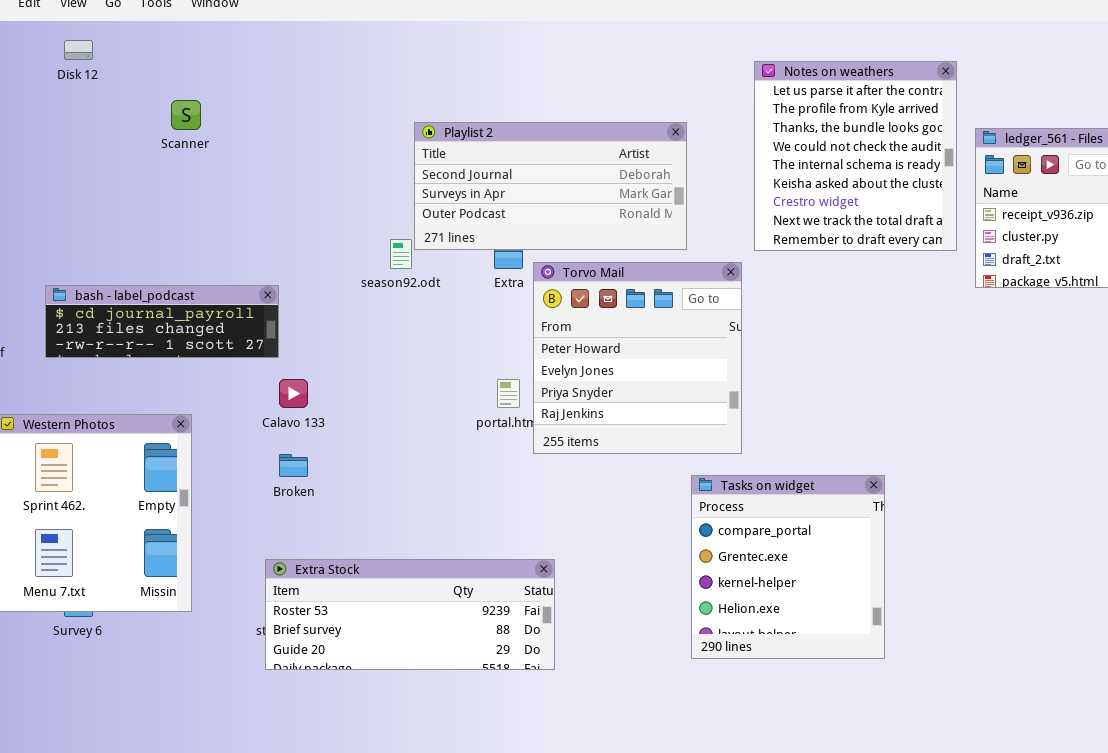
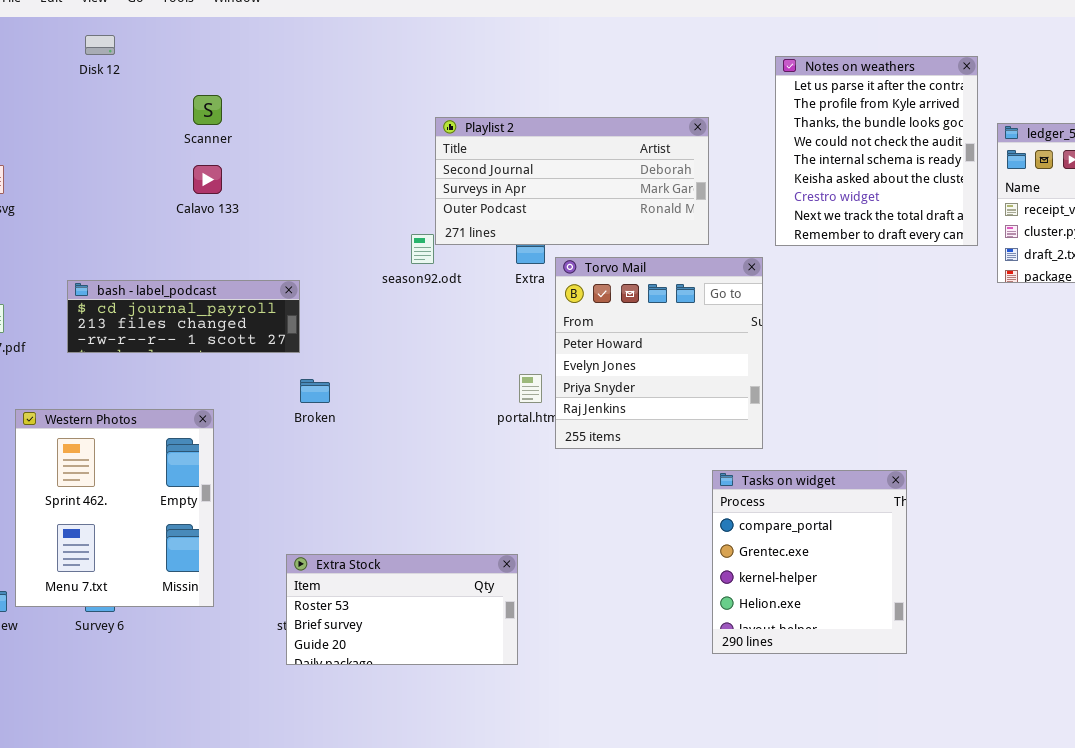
Calavo 133: [279,379,308,408] -> [193,165,222,194], moved
Broken: [279,454,308,477] -> [300,379,330,403], moved
Extra Stock: [265,559,555,670] -> [286,554,518,665], resized

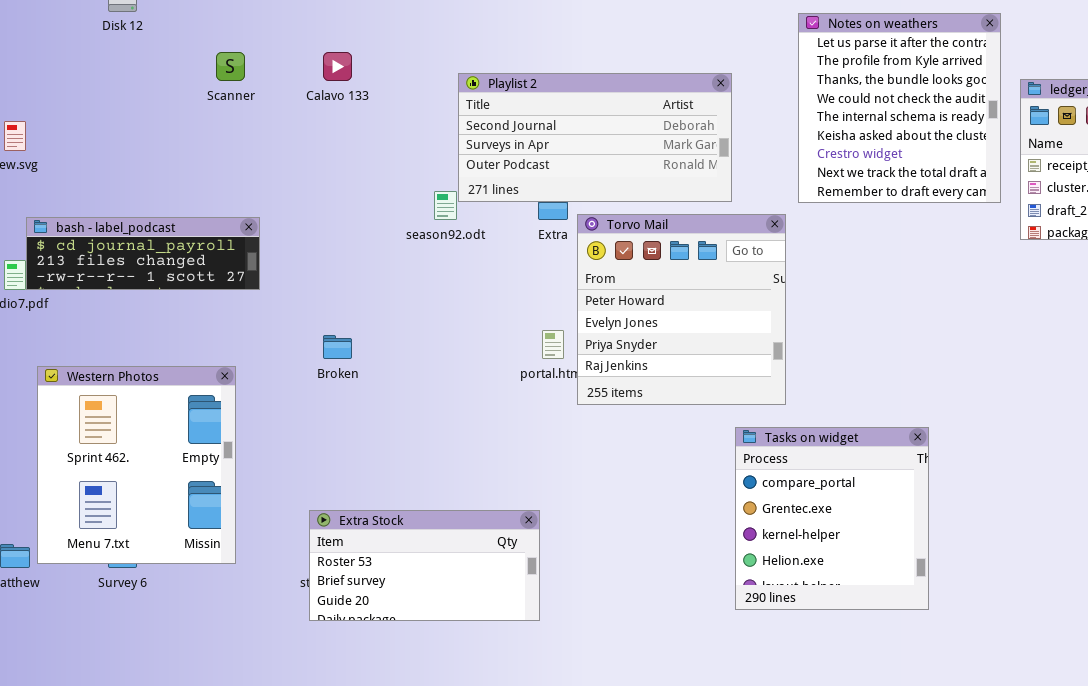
Calavo 133: [193,165,222,194] -> [323,52,352,81], moved
bash - label_podcast: [67,280,300,353] -> [26,217,260,290], moved

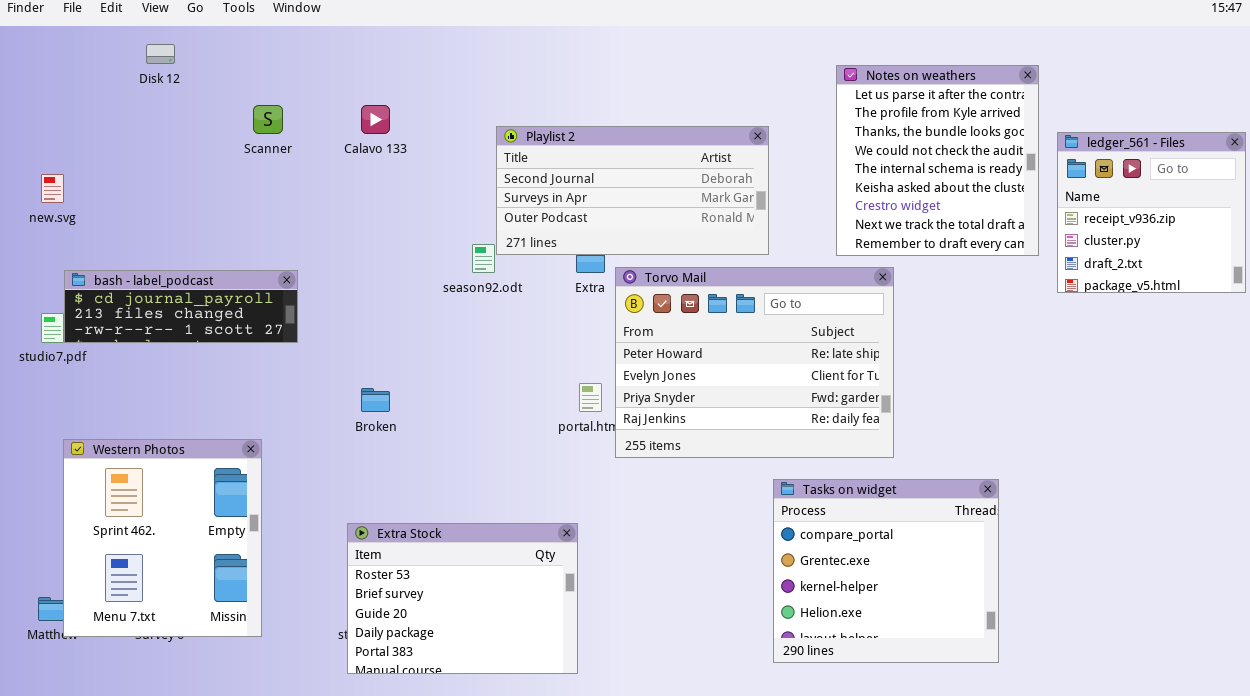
Torvo Mail: [577,214,786,405] -> [615,267,894,458], resized
Western Photos: [37,366,236,564] -> [63,439,262,637], moved
Tasks on widget: [735,427,929,610] -> [773,479,999,663], resized
Extra Stock: [309,510,540,621] -> [347,523,578,674], resized

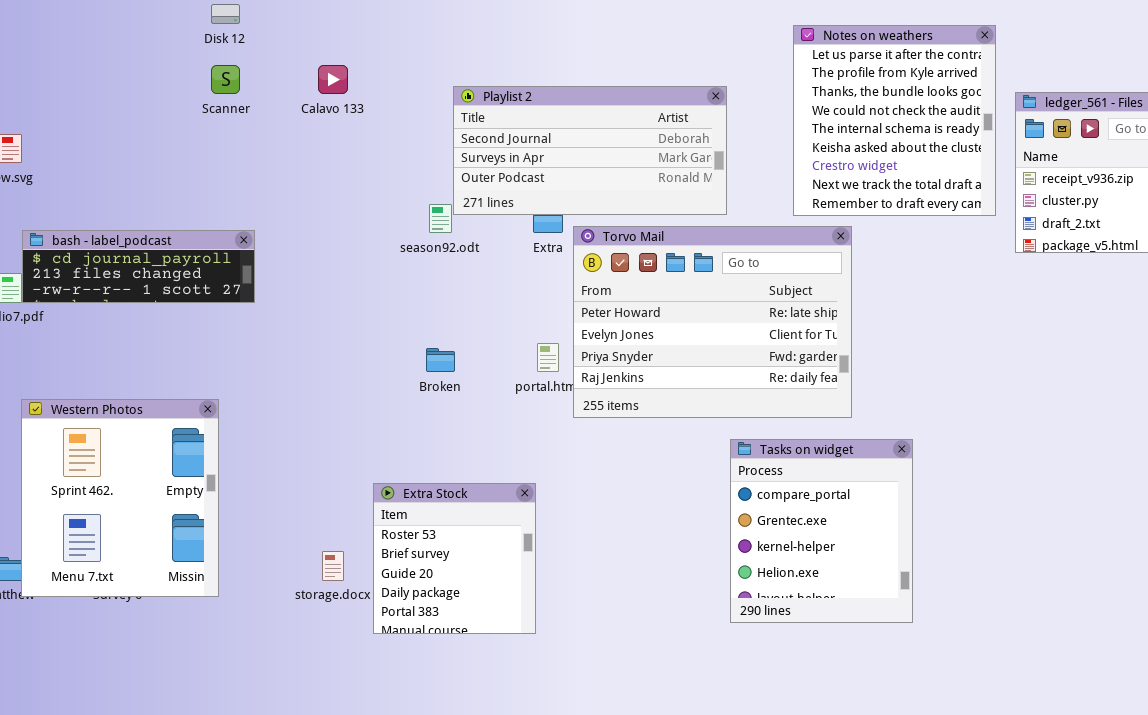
Disk 12: [146,44,175,64] -> [211,4,240,24], moved
Broken: [361,388,390,412] -> [426,348,455,372], moved
Tasks on widget: [773,479,999,663] -> [730,439,913,623], resized
Extra Stock: [347,523,578,674] -> [373,483,536,634], resized

